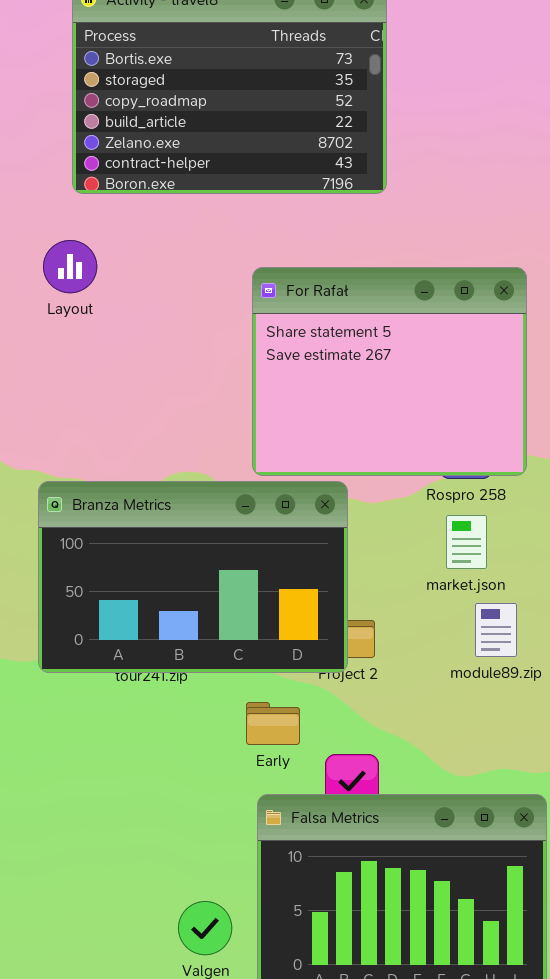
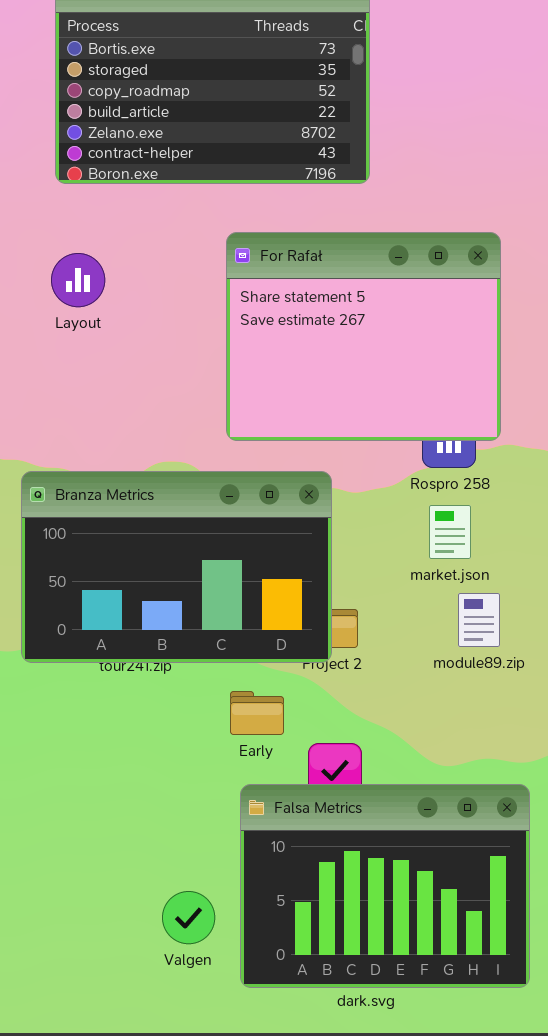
Layout: [43,240,97,293] -> [51,253,105,307], moved
For Rafał: [252,267,527,476] -> [226,232,501,441], moved

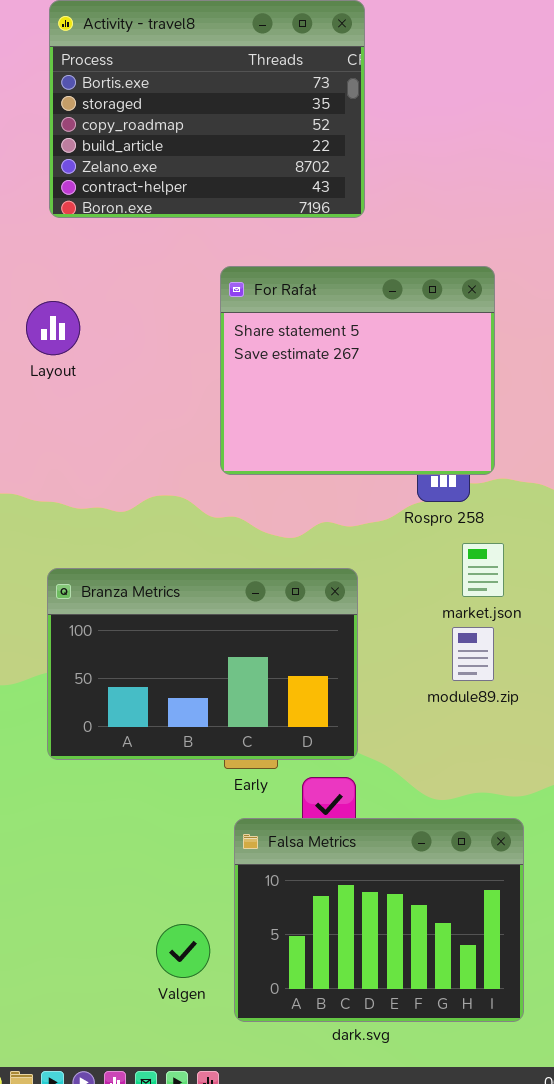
Layout: [51,253,105,307] -> [26,301,80,355], moved
Branza Metrics: [21,471,332,663] -> [47,568,358,760], moved
market.json: [429,505,471,559] -> [462,543,504,597], moved

